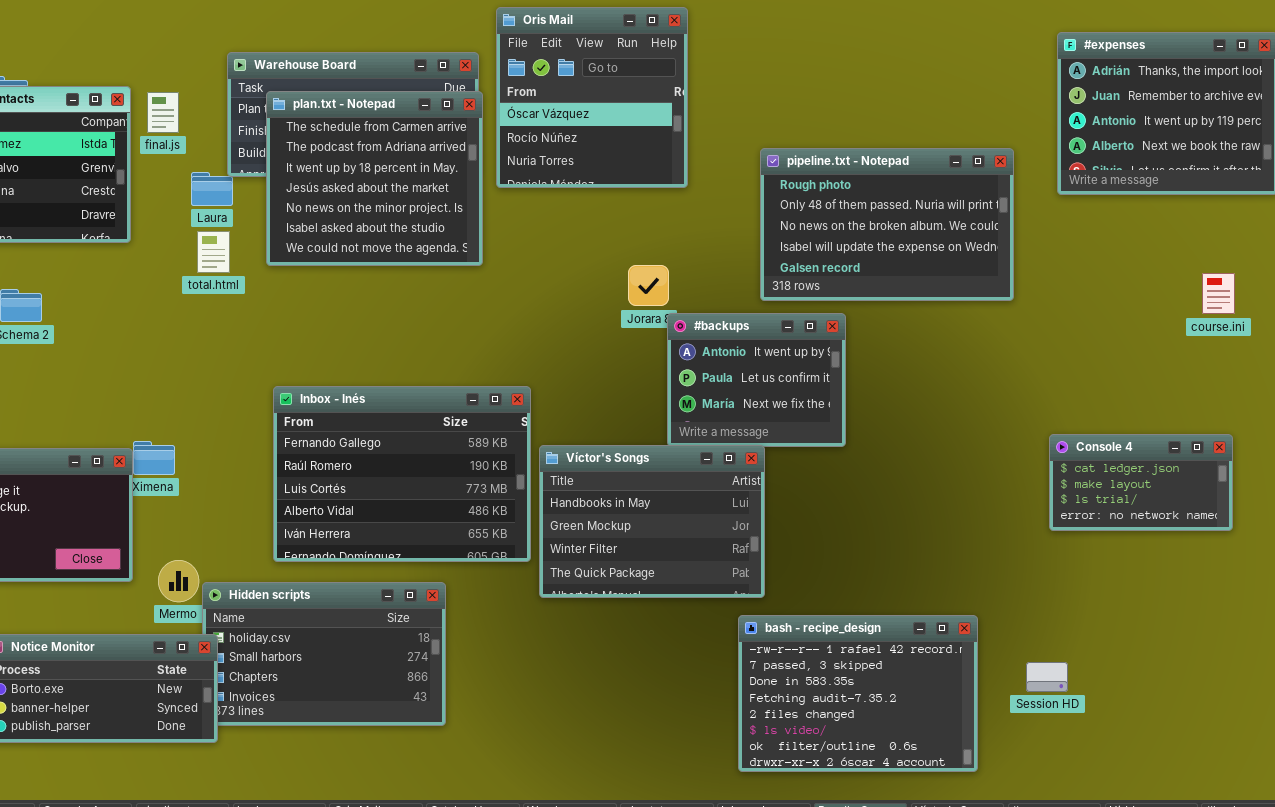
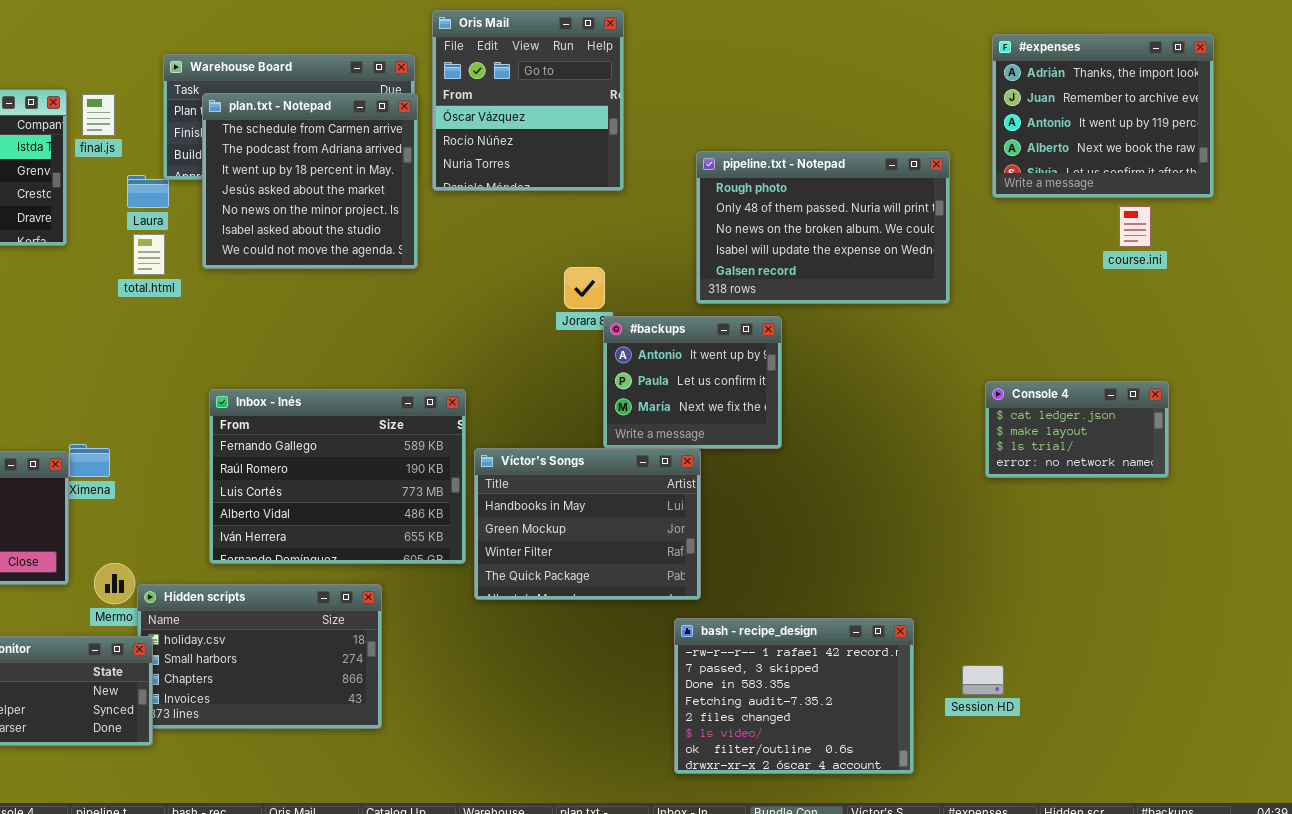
course.ini: [1202,273,1235,314] -> [1119,206,1151,247], moved
Console 4: [1049,434,1233,531] -> [985,381,1169,478], moved

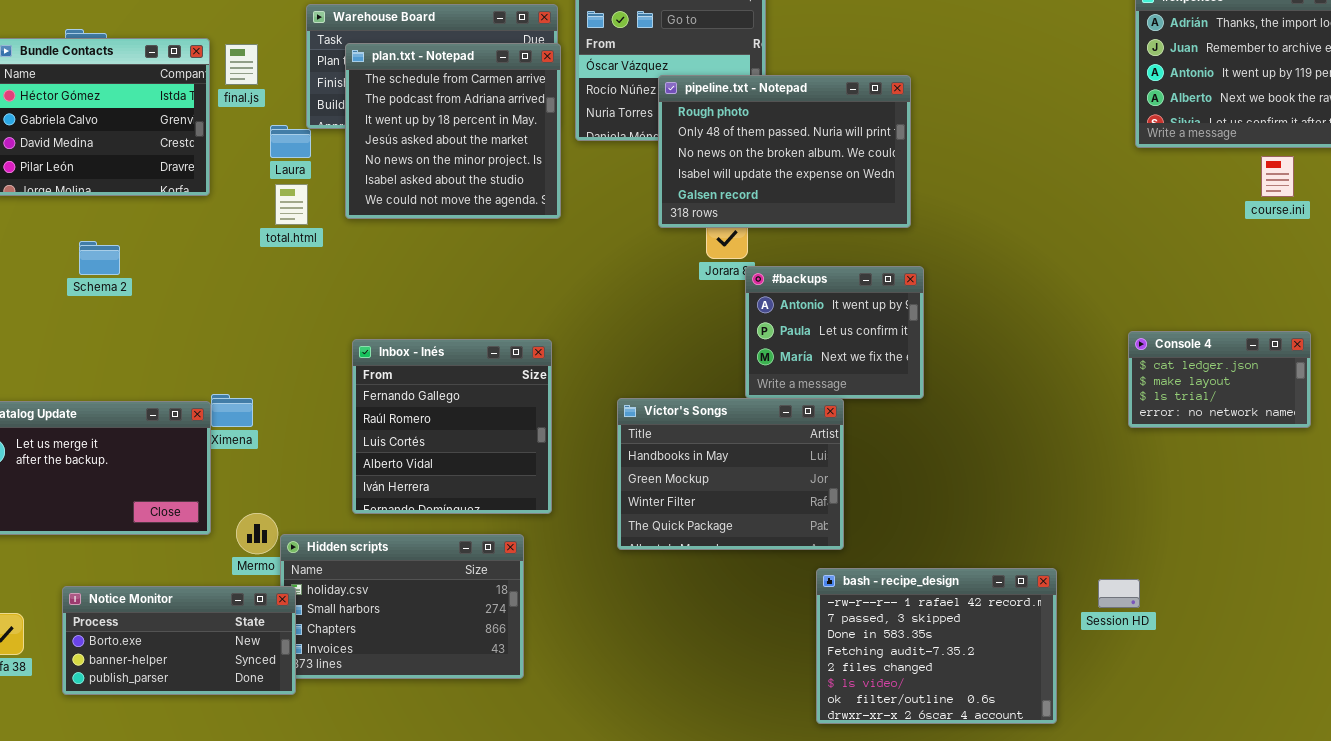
pipeline.txt - Notepad: [696,151,950,304] -> [658,75,911,228], moved
Inbox - Inés: [209,389,466,564] -> [352,339,552,514], resized
Session HD: [962,665,1004,695] -> [1098,579,1140,608], moved

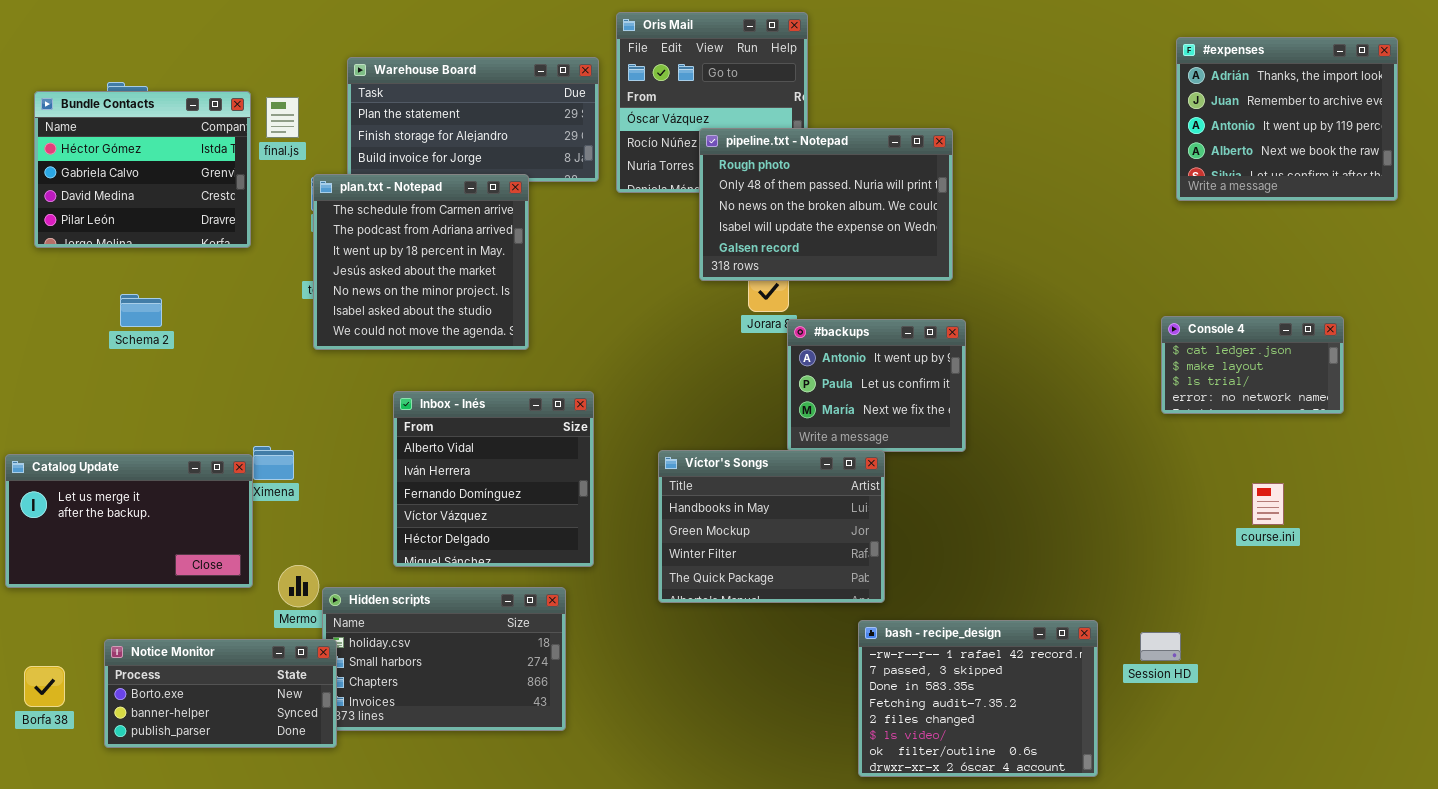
plan.txt - Notepad: [345,43,561,219] -> [313,174,529,350], moved
course.ini: [1261,156,1294,197] -> [1252,483,1284,525], moved
Console 4: [1128,331,1311,428] -> [1161,316,1344,414], moved
Inbox - Inés: [352,339,552,514] -> [393,391,594,567], scrolled down 3 rows

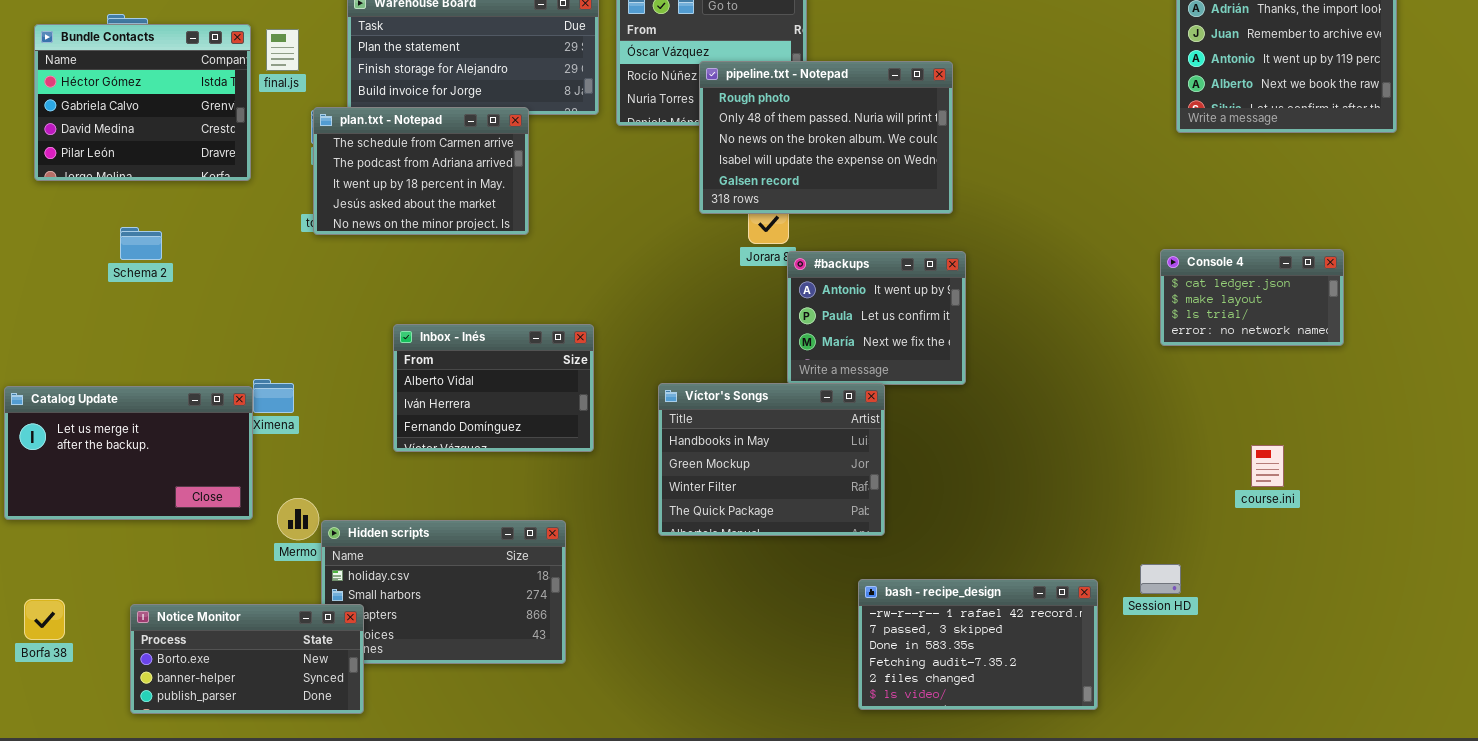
plan.txt - Notepad: [313,174,529,350] -> [313,107,529,235], resized
Inbox - Inés: [393,391,594,567] -> [393,324,594,452], resized
course.ini: [1252,483,1284,525] -> [1251,445,1284,487], moved
bash - recipe_design: [858,620,1098,777] -> [858,579,1098,710], resized
Notice Monitor: [104,639,337,748] -> [130,604,364,714], moved

